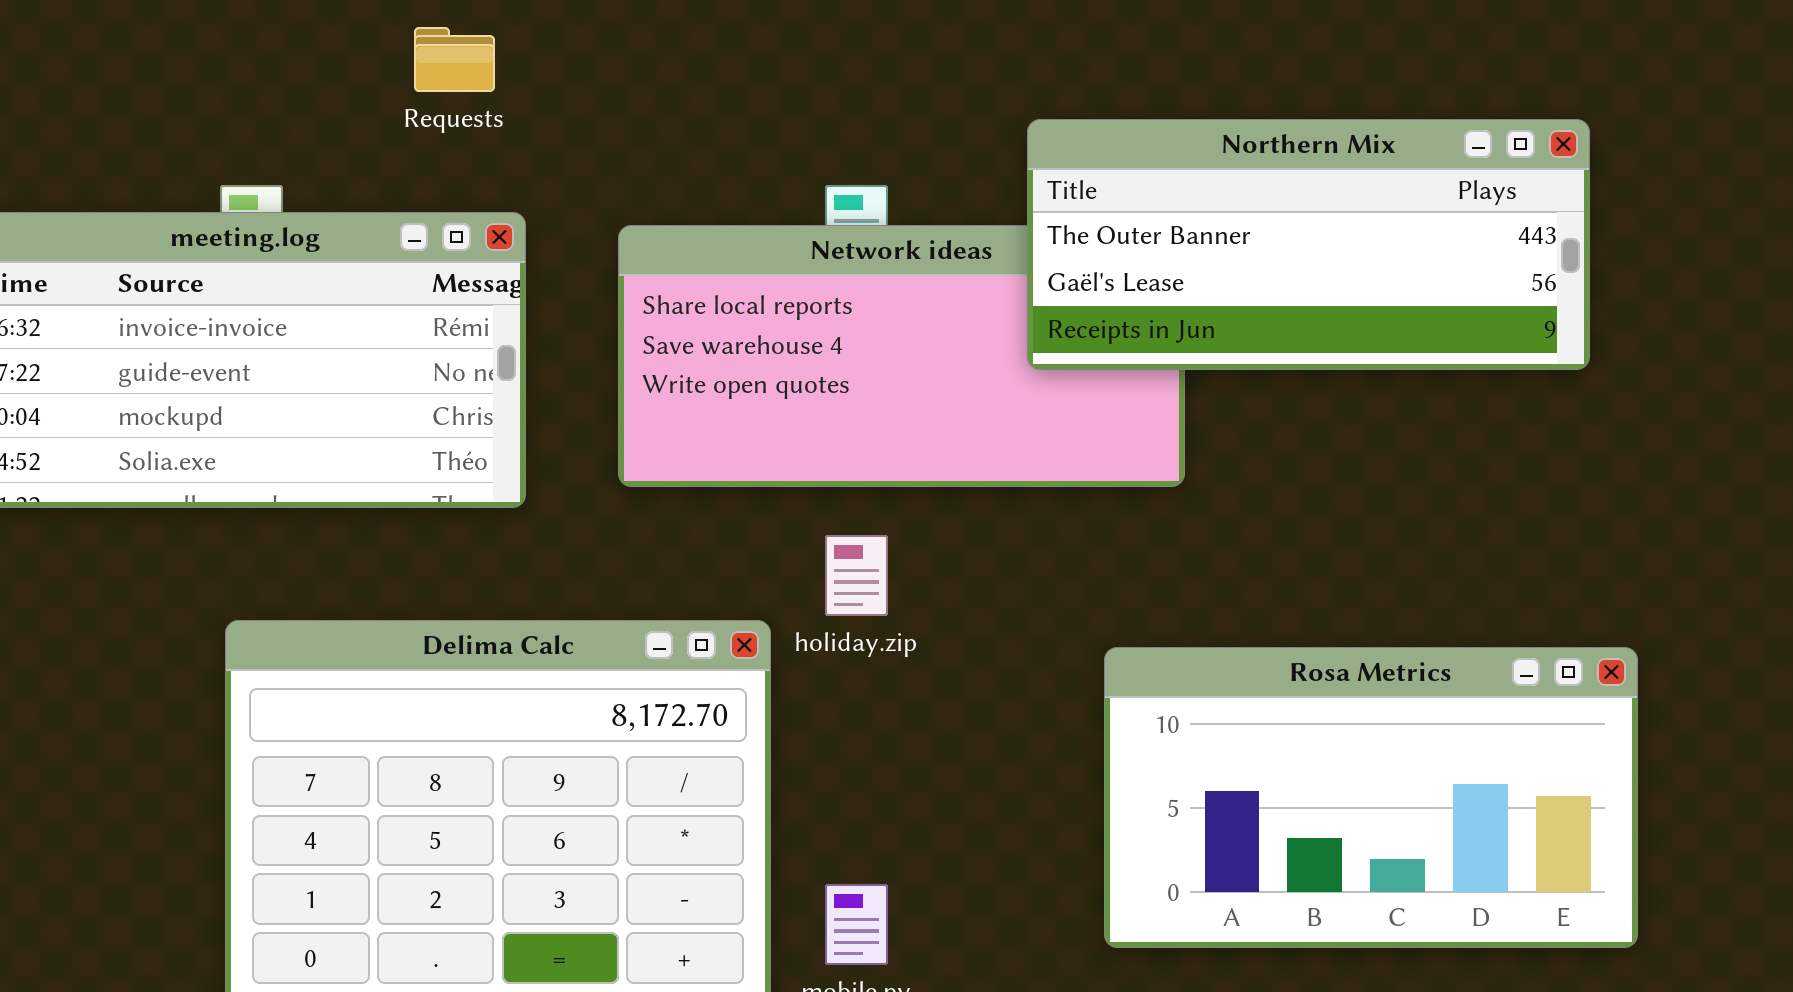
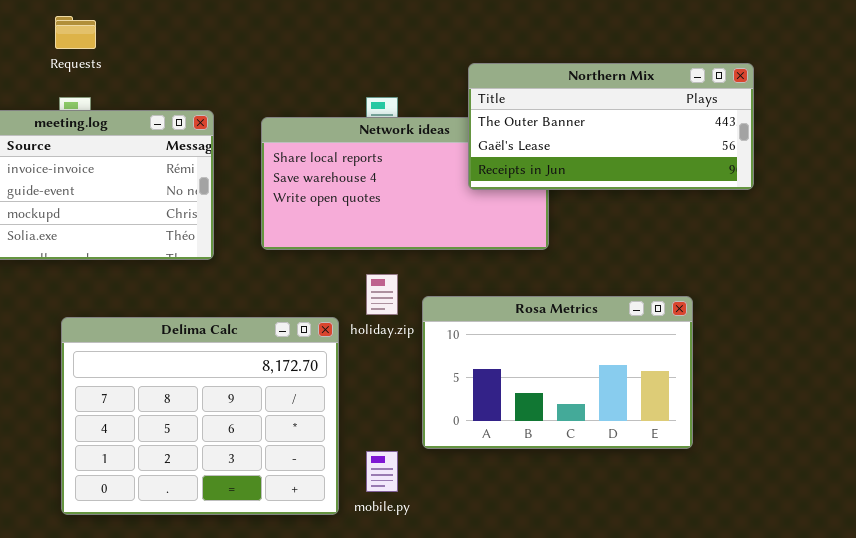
Requests: [414,27,495,92] -> [55,16,96,49], moved
Rosa Metrics: [1104,647,1638,948] -> [422,296,693,449], moved

